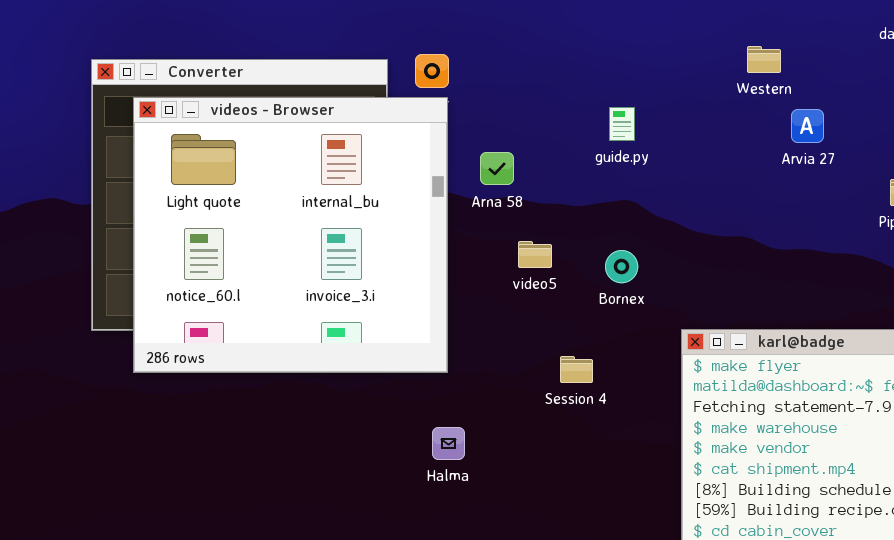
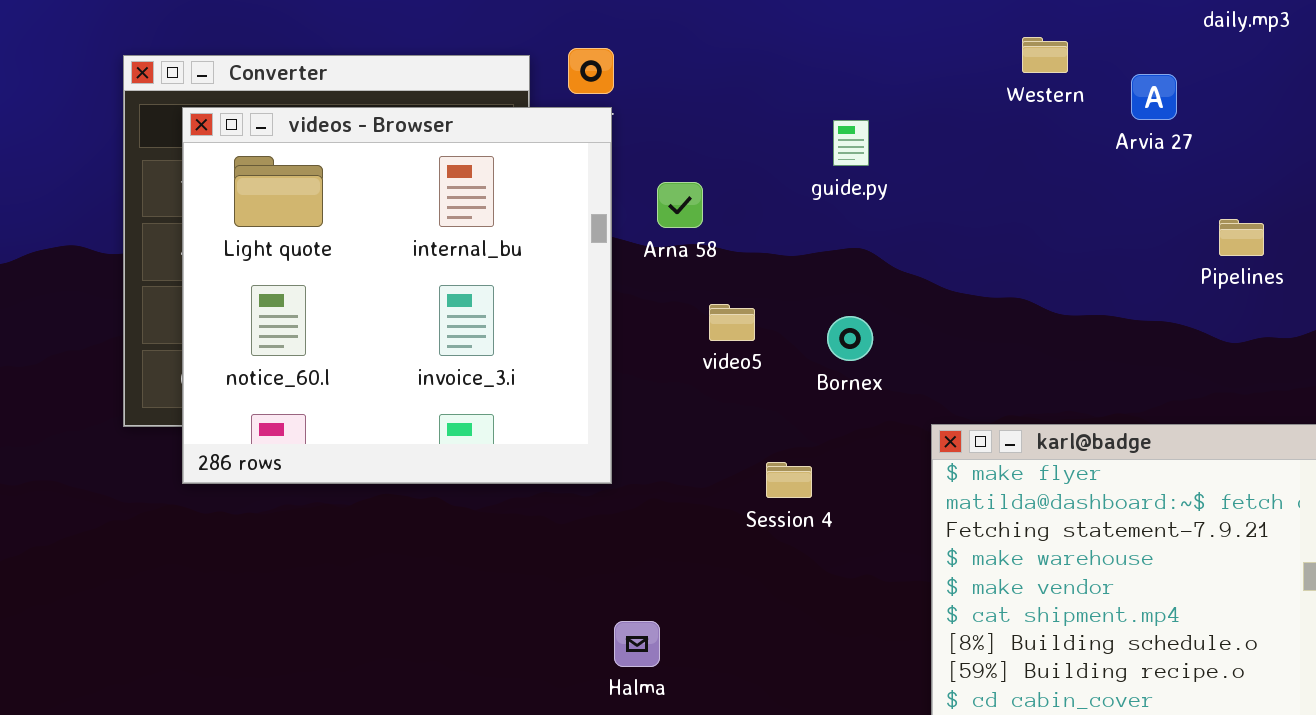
Arvia 27: [791,109,824,143] -> [1131,74,1177,120], moved
Halma: [432,427,465,460] -> [614,621,660,667], moved

